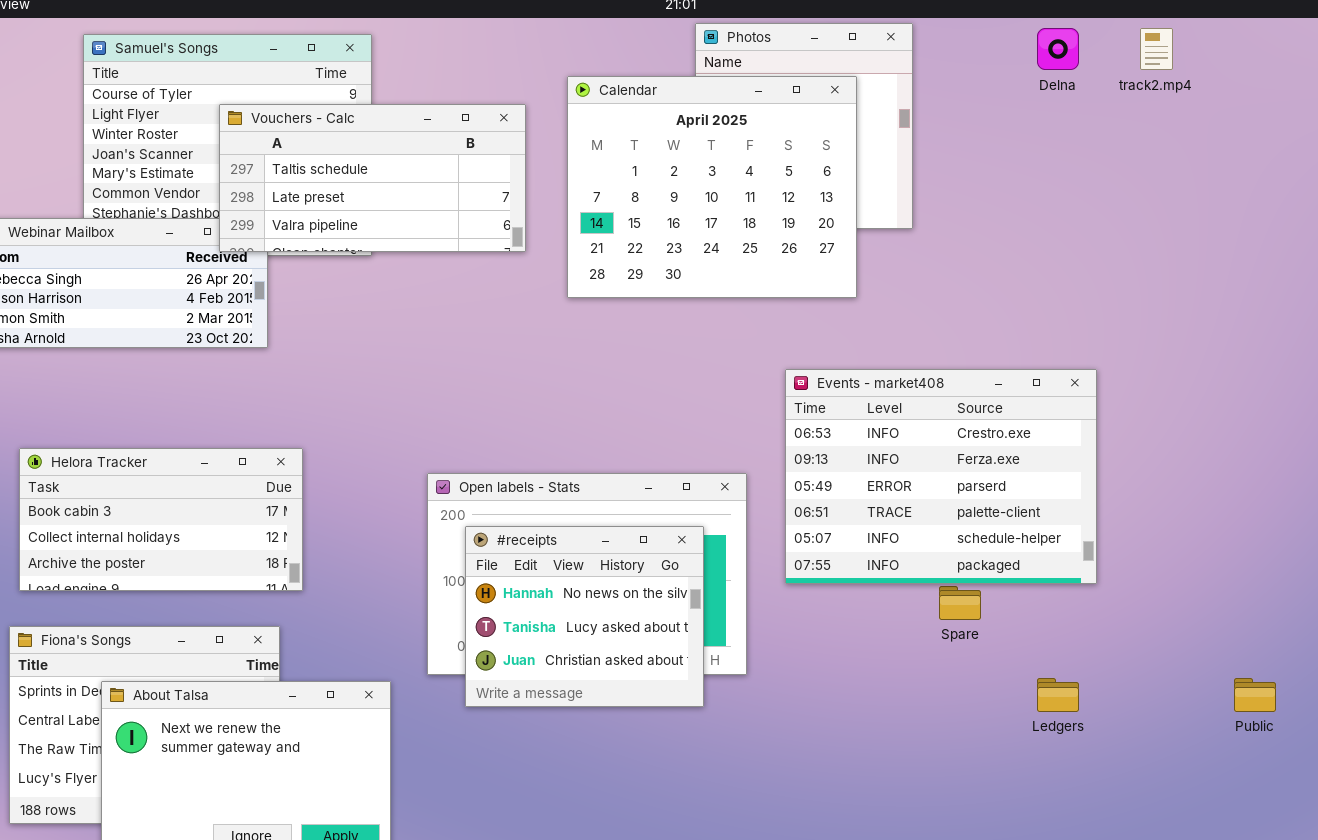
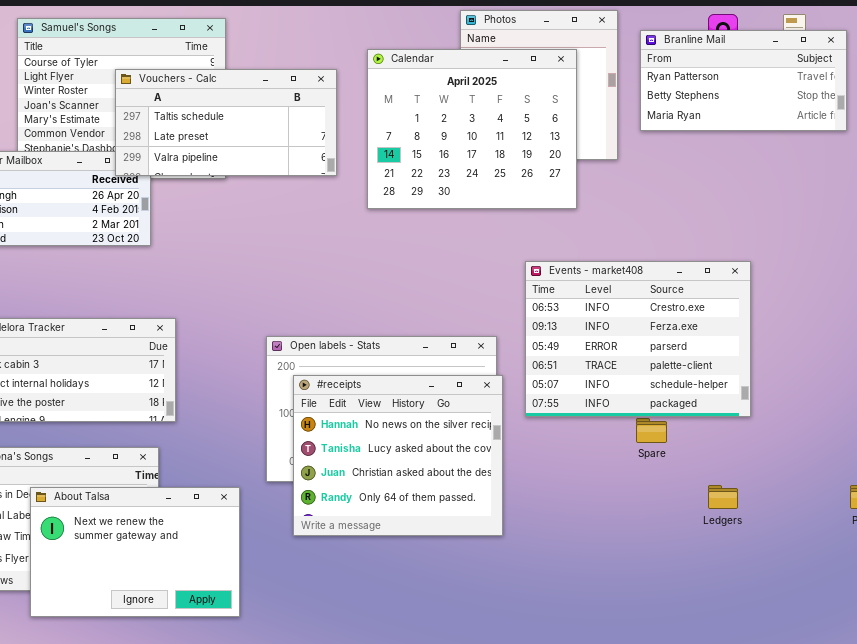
Branline Mail: none -> [640,30,847,131], opened
#receipts: [465,526,704,707] -> [293,375,503,536], resized

